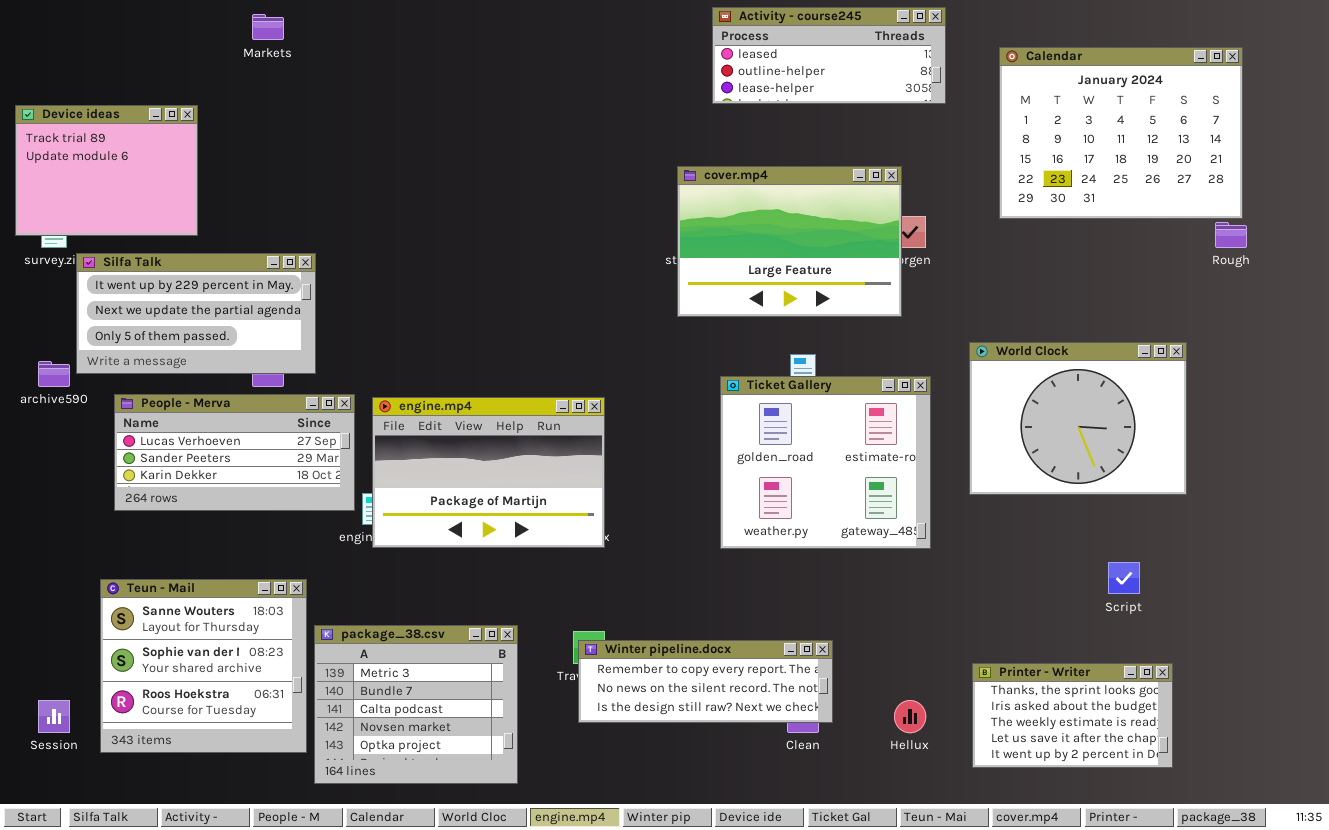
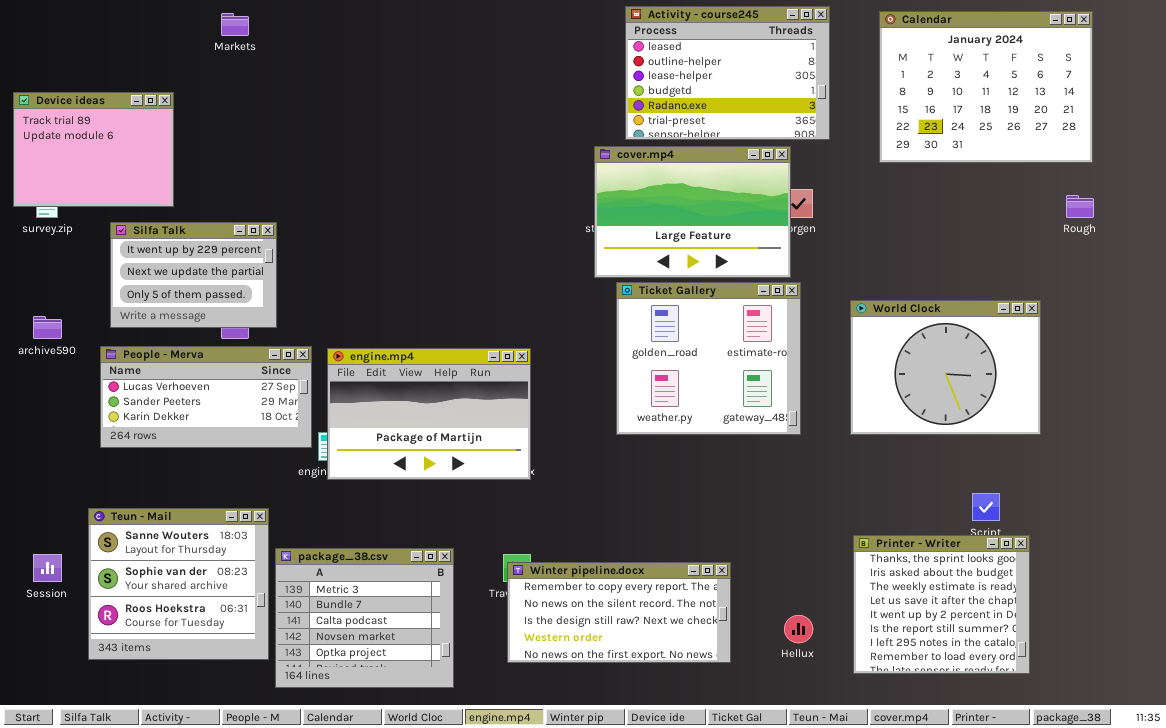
Activity - course245: [712,7,946,104] -> [625,6,830,140], resized
Calendar: [999,47,1243,219] -> [879,11,1093,163], moved
Silfa Talk: [76,253,316,374] -> [110,222,277,328], resized
Ticket Gallery: [720,376,931,549] -> [616,282,801,435], moved
Winter pipeline.docx: [578,640,833,723] -> [507,562,731,663], resized
Printer - Writer: [972,663,1173,768] -> [853,535,1030,674], resized
Session: [38,700,70,733] -> [33,554,62,582], moved

